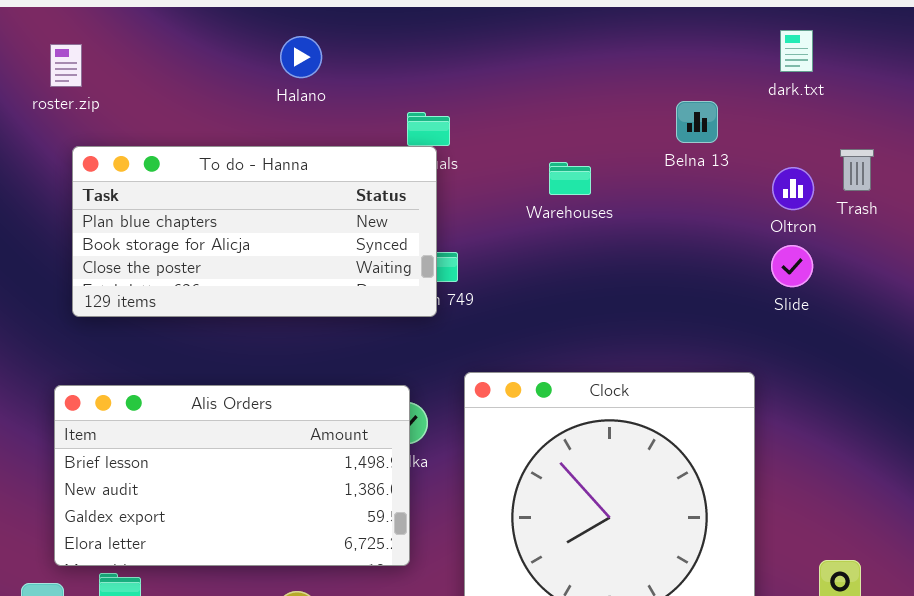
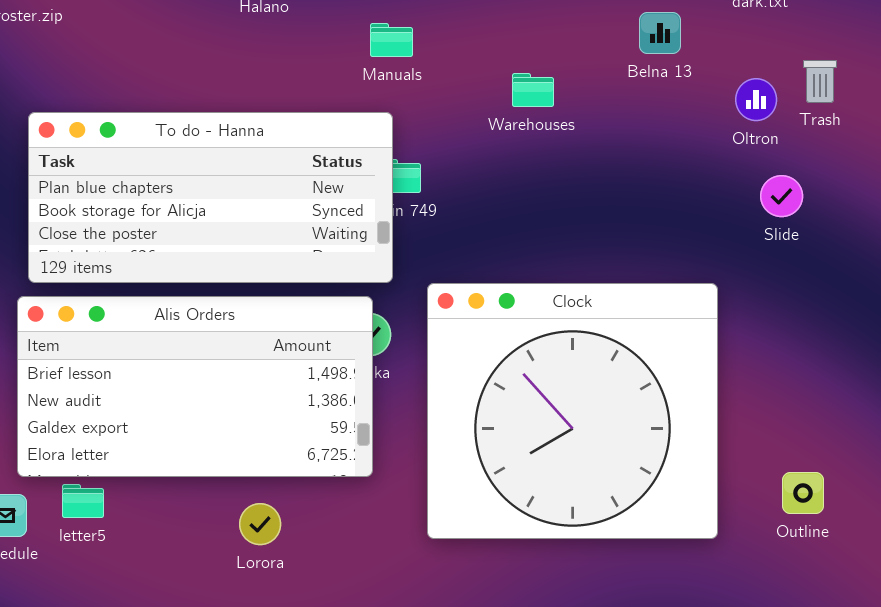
To do - Hanna: [72,146,437,317] -> [28,112,393,283], moved
Slide: [771,245,813,287] -> [760,175,803,217], moved

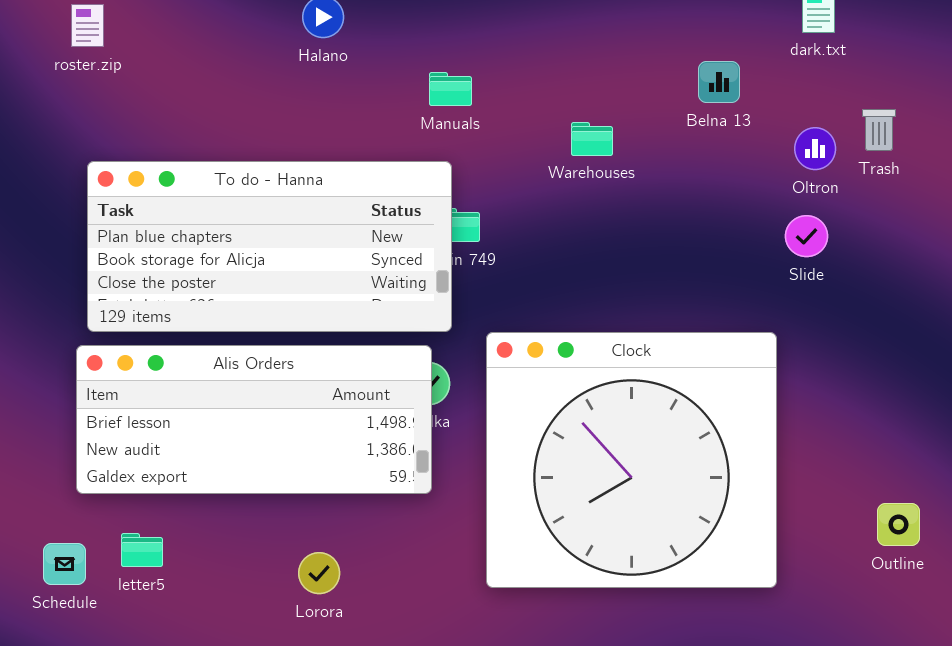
Slide: [760,175,803,217] -> [785,215,828,257], moved
Alis Orders: [17,296,373,477] -> [76,345,432,494], resized
Outline: [782,472,824,514] -> [877,503,920,546], moved

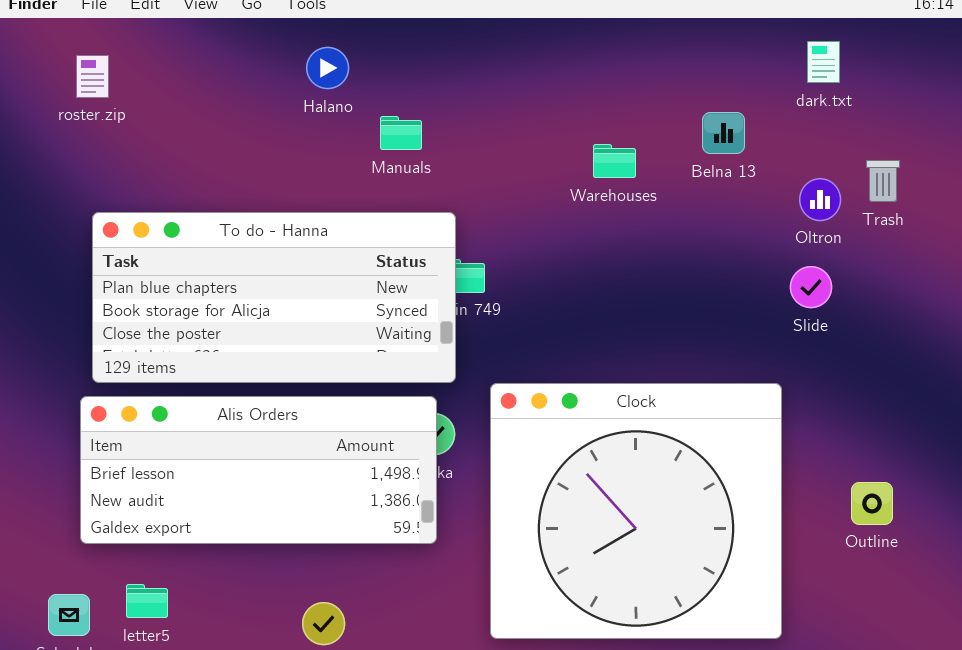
Manuals: [429,72,472,106] -> [380,116,422,150], moved
Warehouses: [571,122,613,156] -> [593,144,636,178], moved
Outline: [877,503,920,546] -> [851,482,893,525], moved

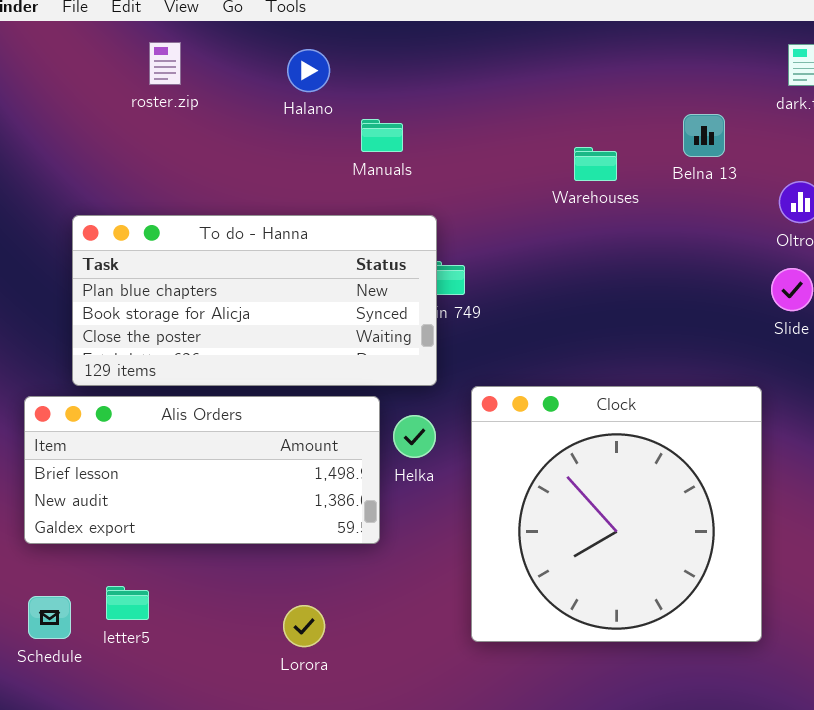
roster.zip: [76,55,109,98] -> [149,42,181,85], moved
Alis Orders: [80,396,437,544] -> [24,396,380,544], moved

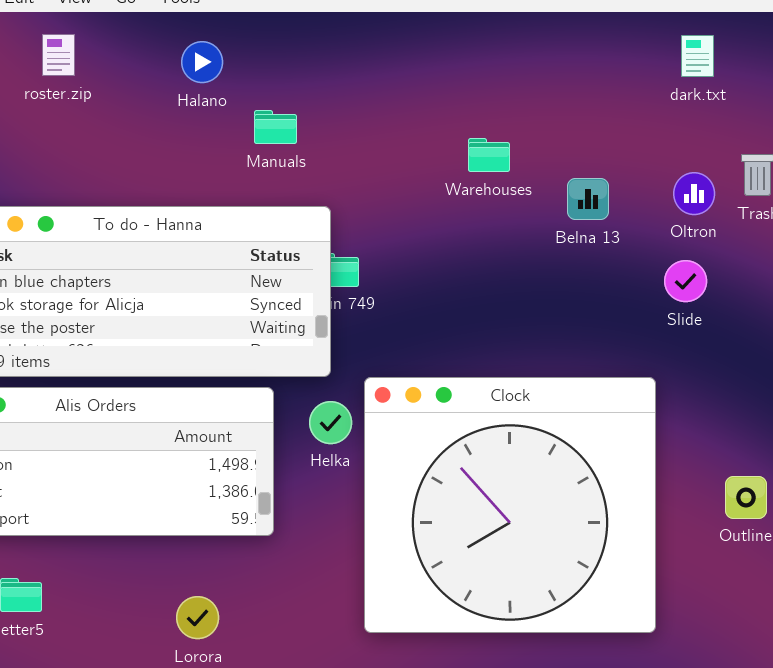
Belna 13: [683,114,725,157] -> [567,178,609,220], moved
Helka: [393,415,436,458] -> [309,401,352,444], moved

